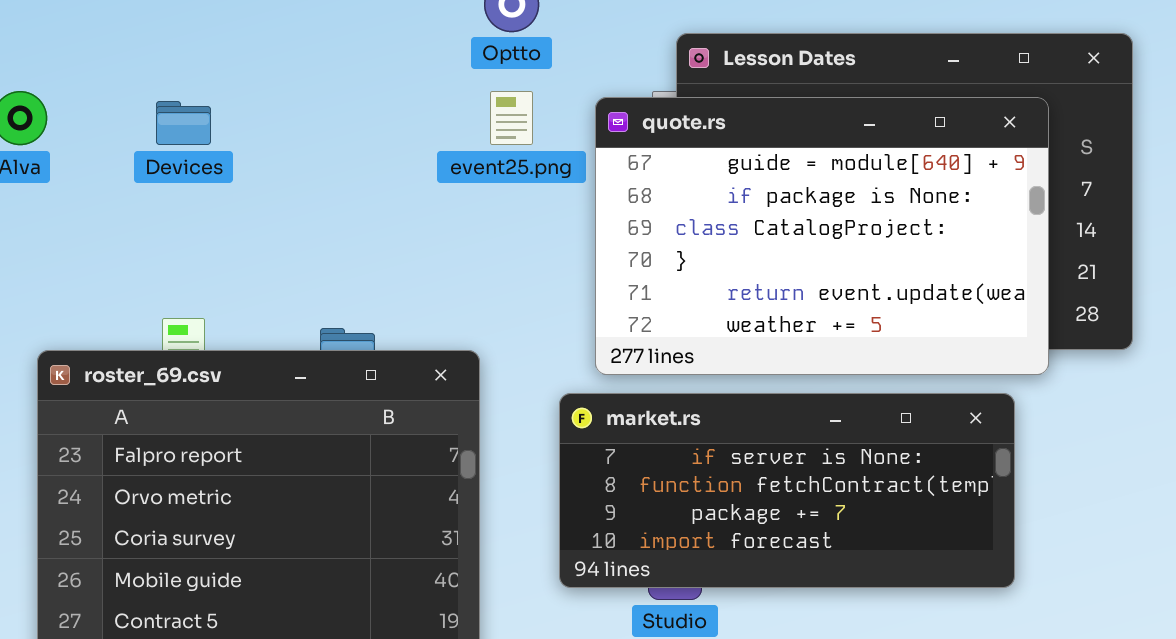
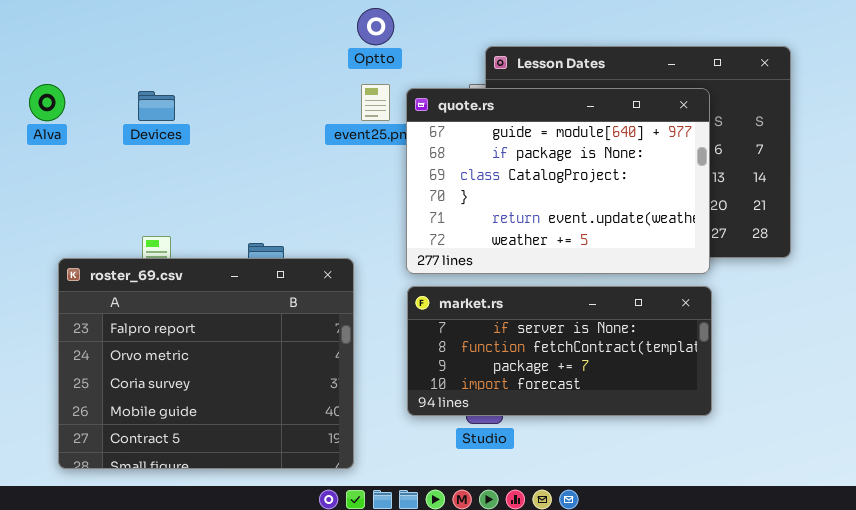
quote.rs: [595,97,1049,375] -> [406,88,710,274], moved

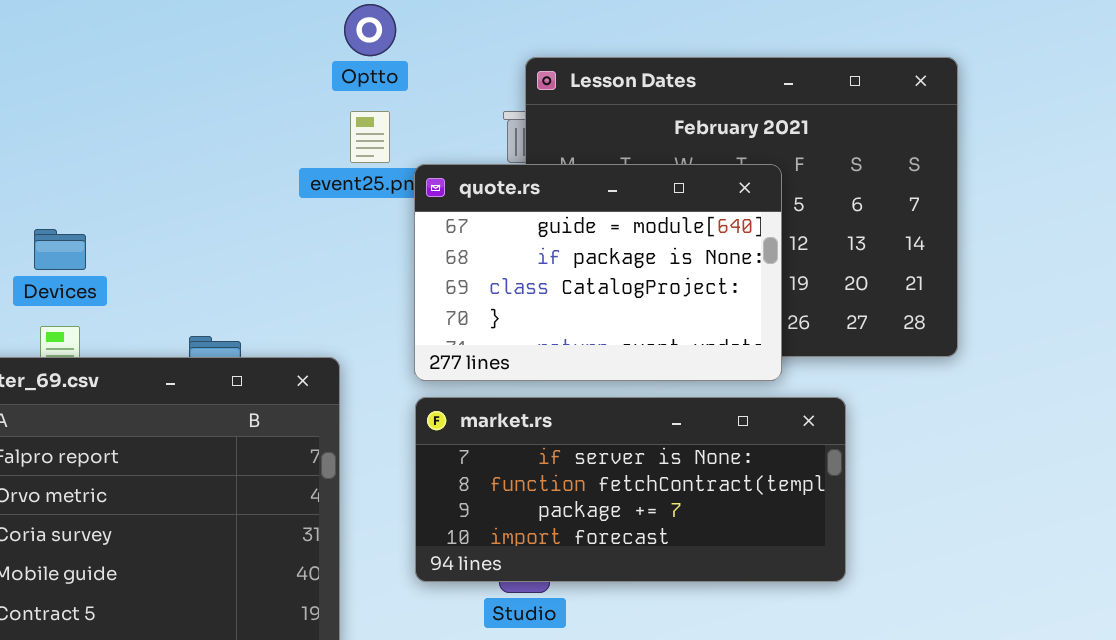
quote.rs: [406,88,710,274] -> [414,164,782,381], resized
Devices: [138,91,175,121] -> [34,229,86,270], moved

